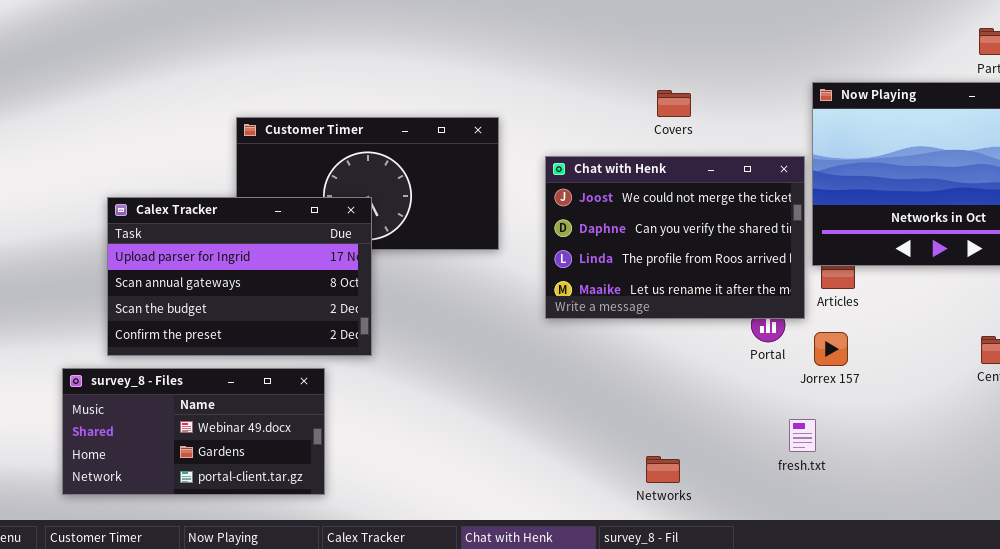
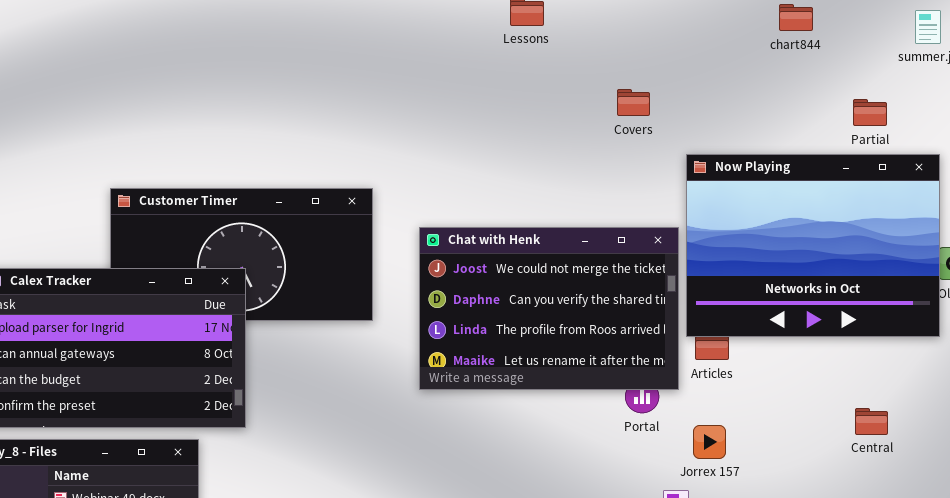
Covers: [657,90,691,117] -> [617,89,650,116], moved
Jorrex 157: [814,332,848,366] -> [693,425,726,459], moved

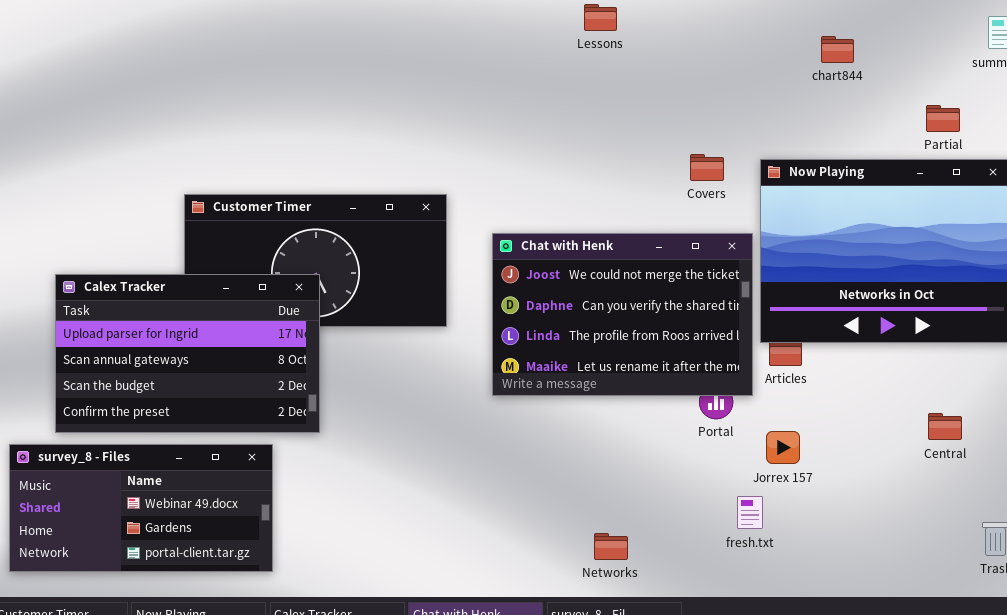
chart844: [779,4,813,31] -> [821,36,854,63], moved
Covers: [617,89,650,116] -> [690,154,724,181], moved

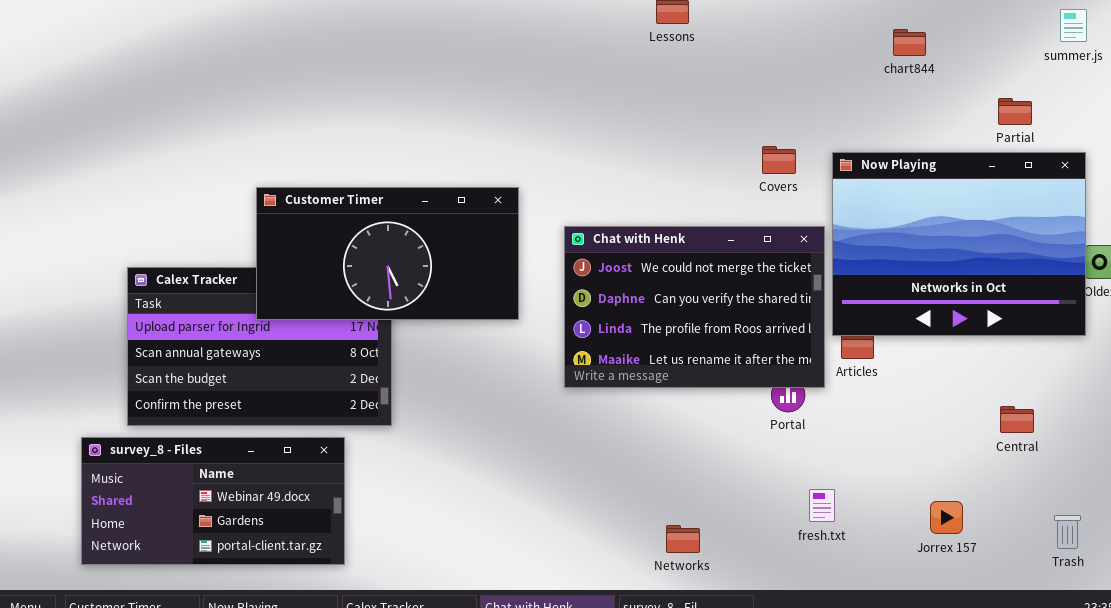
Customer Timer: [184,194,447,327] -> [256,187,519,320], raised
Jorrex 157: [766,431,800,464] -> [930,501,963,534], moved

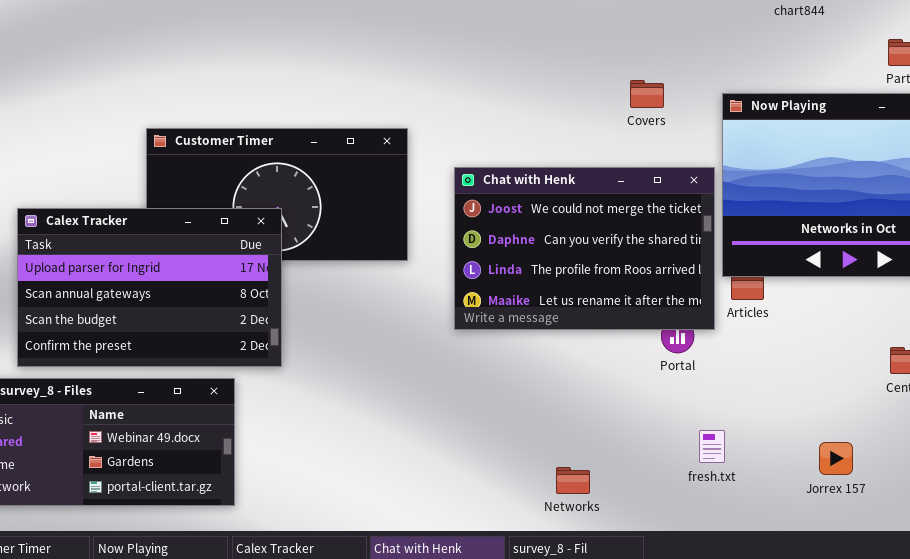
Covers: [762,146,796,174] -> [630,80,664,108], moved
Calex Tracker: [127,267,392,426] -> [17,208,282,367], raised

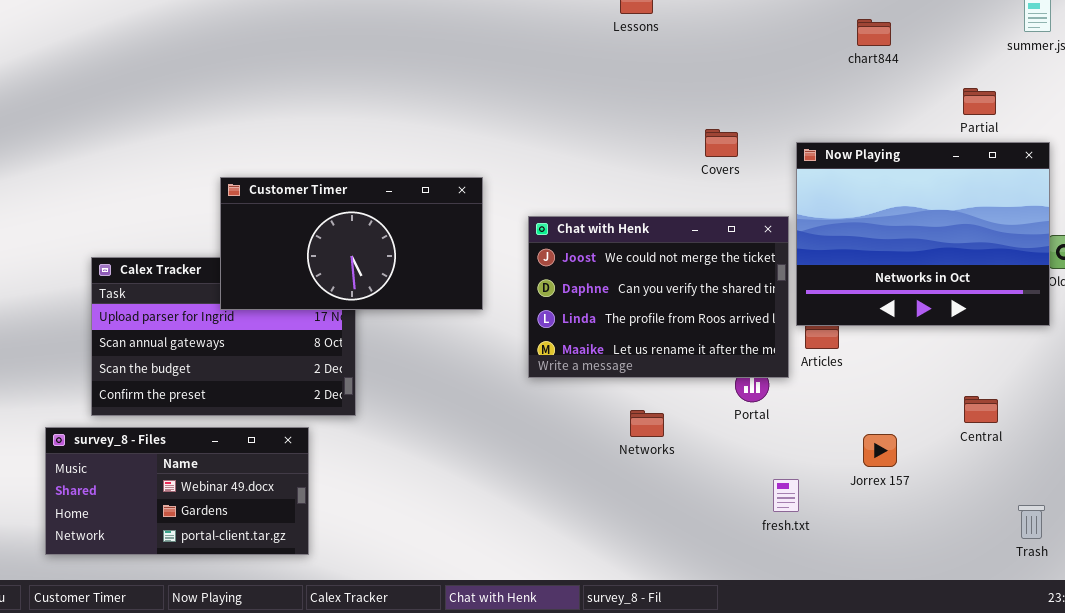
Customer Timer: [146,128,408,261] -> [220,177,483,310], raised
Jorrex 157: [819,442,853,475] -> [863,434,897,467], moved
Networks: [556,467,590,494] -> [630,410,664,437], moved

